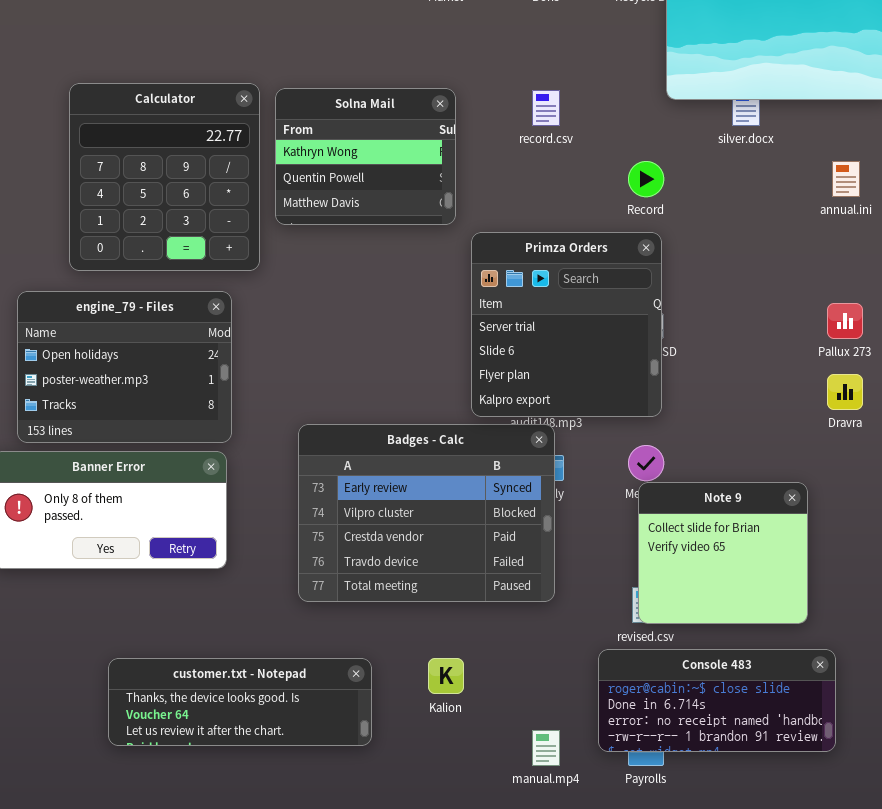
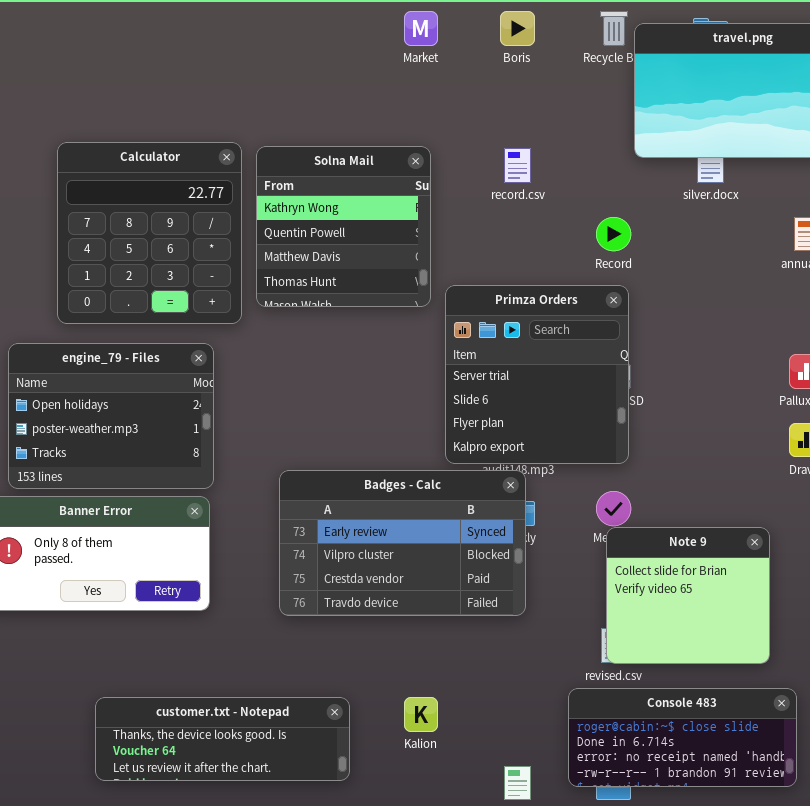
Solna Mail: [275,88,456,225] -> [256,146,431,307], resized
Badges - Calc: [298,424,555,602] -> [279,470,526,616], resized

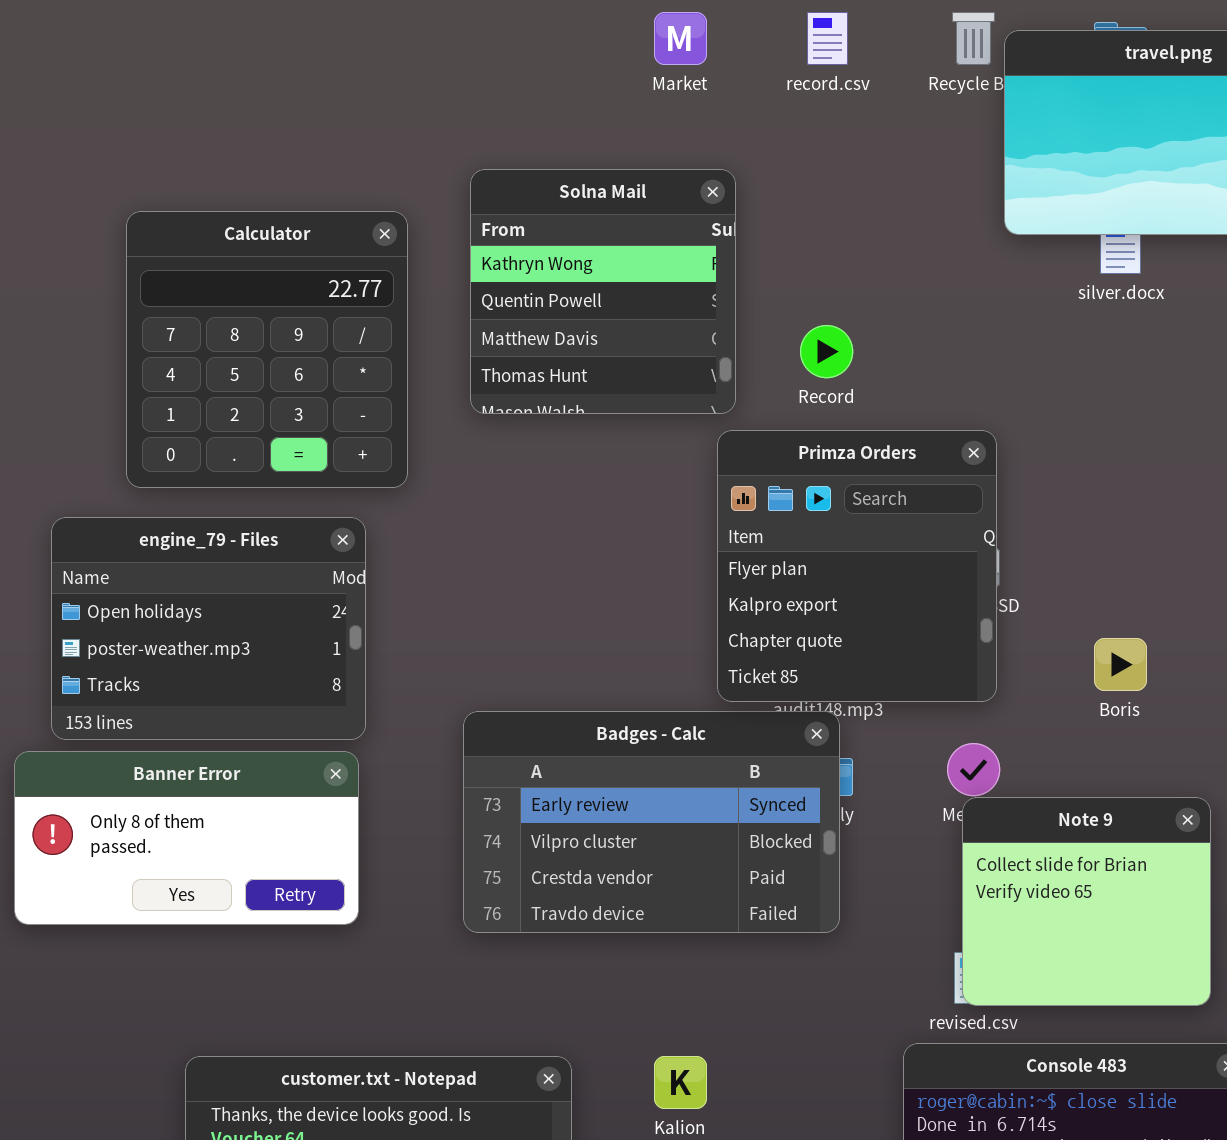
Boris: [500,11,535,46] -> [1094,638,1147,691], moved
Solna Mail: [256,146,431,307] -> [470,169,736,414], moved
record.csv: [504,148,531,183] -> [807,12,848,65], moved
Record: [596,217,631,251] -> [800,325,853,378], moved
Primza Orders: [445,285,629,464] -> [717,430,997,702], scrolled down 2 rows

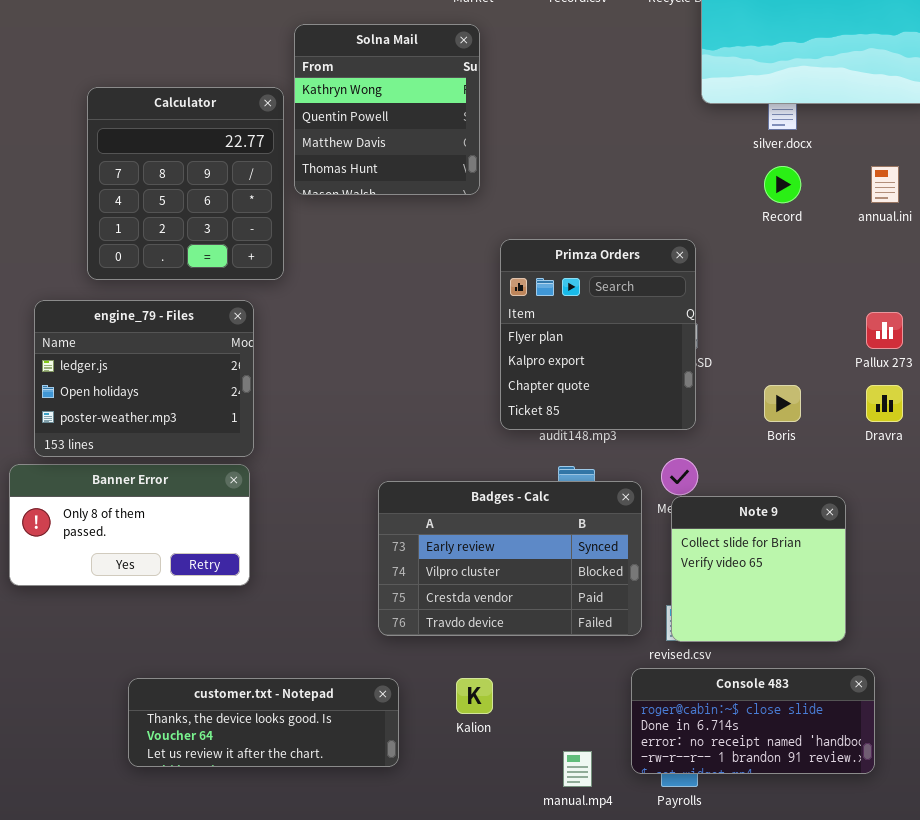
Solna Mail: [470,169,736,414] -> [294,24,480,195], moved
Record: [800,325,853,378] -> [764,166,801,203], moved
engine_79 - Files: [51,517,366,740] -> [34,300,254,457], scrolled up 1 row
Badges - Calc: [463,711,840,933] -> [378,481,642,636], moved

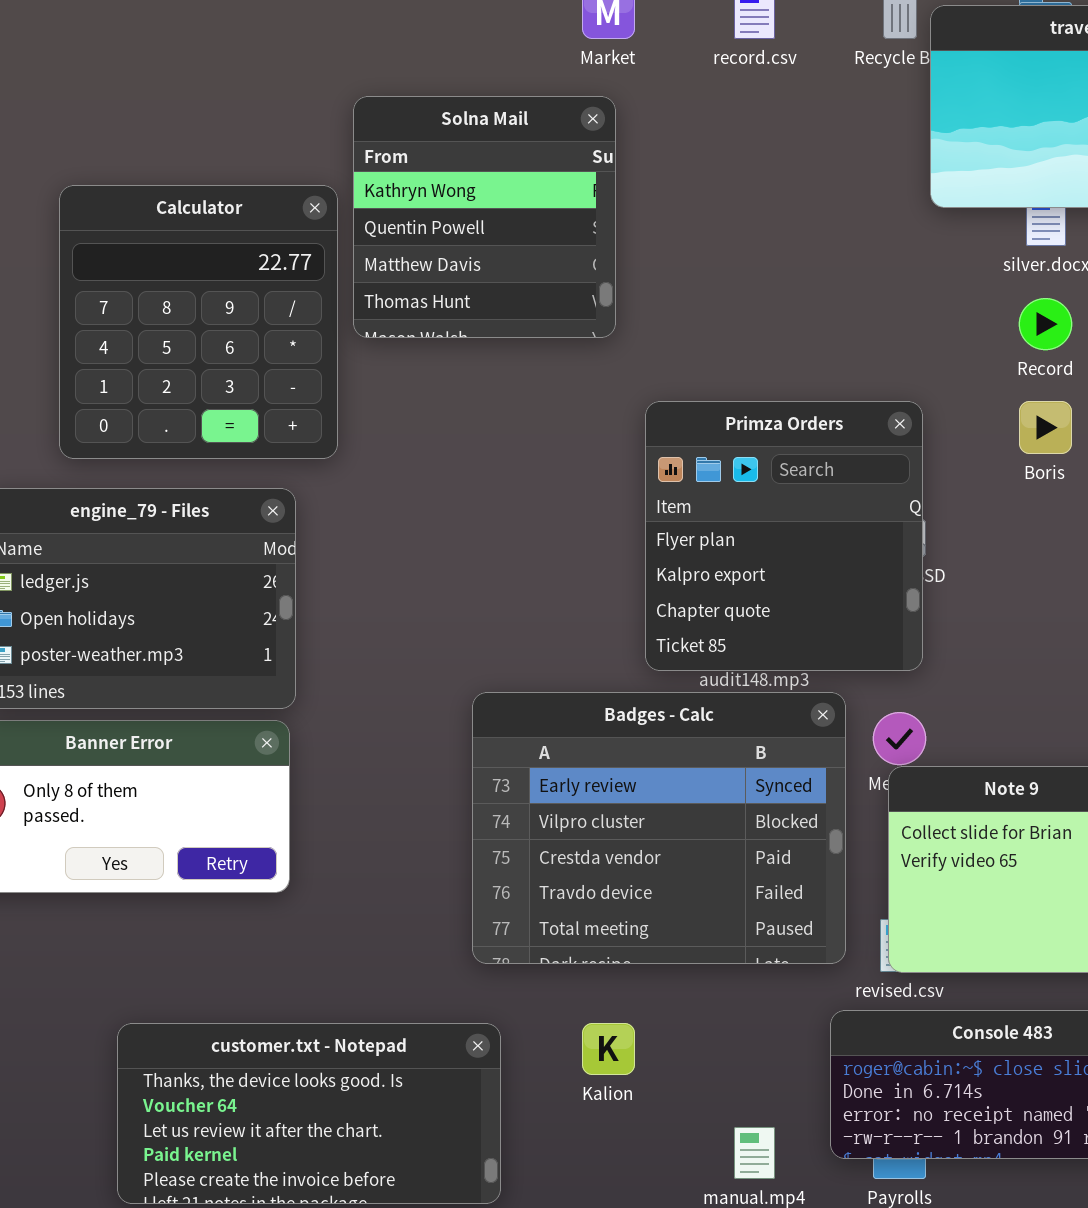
Boris: [764,385,801,422] -> [1019,401,1072,454], moved
Badges - Calc: [378,481,642,636] -> [472,692,846,964], resized
customer.txt - Notepad: [128,678,399,767] -> [117,1023,501,1204], resized

